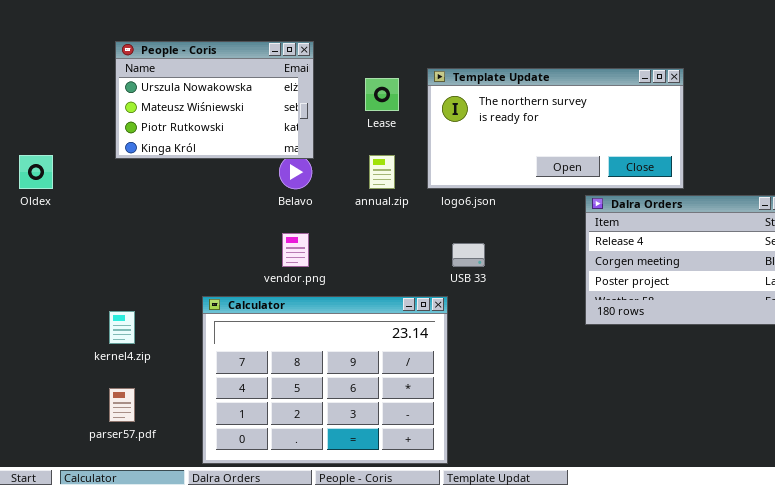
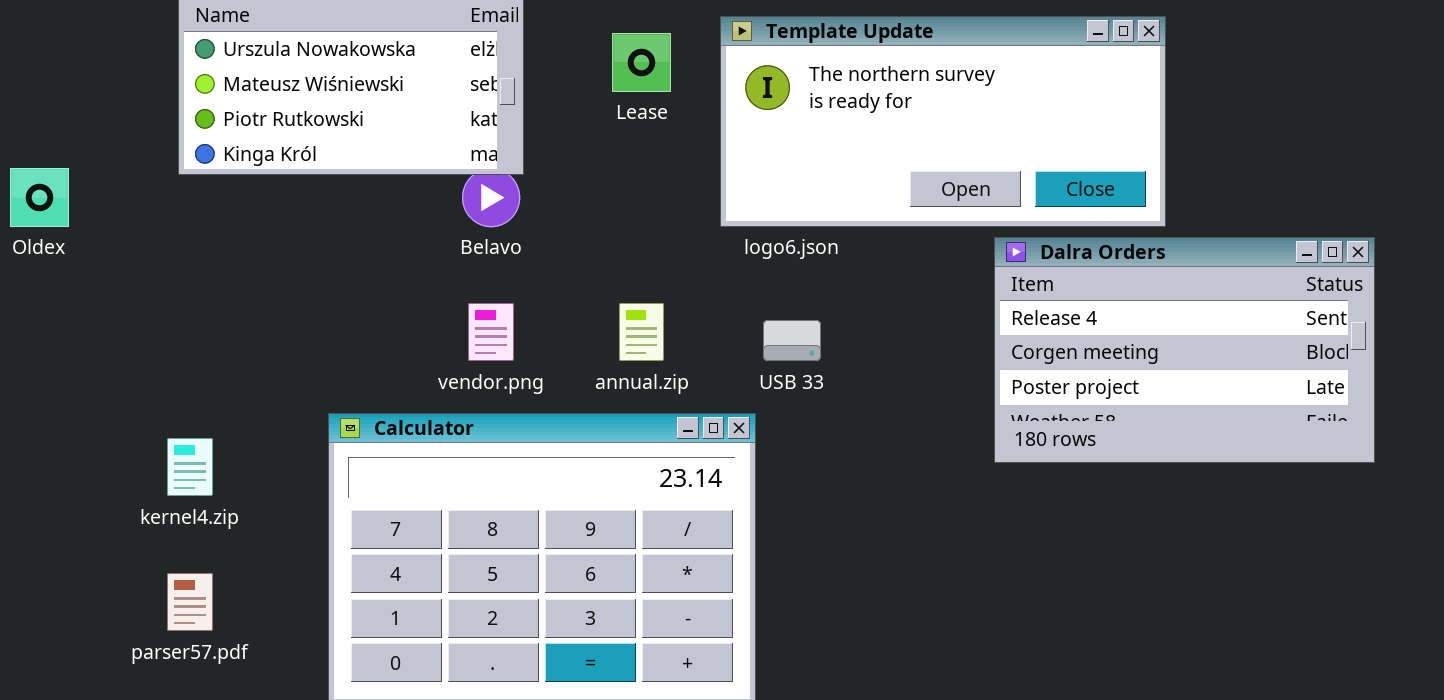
annual.zip: [369,155,395,189] -> [619,303,664,361], moved

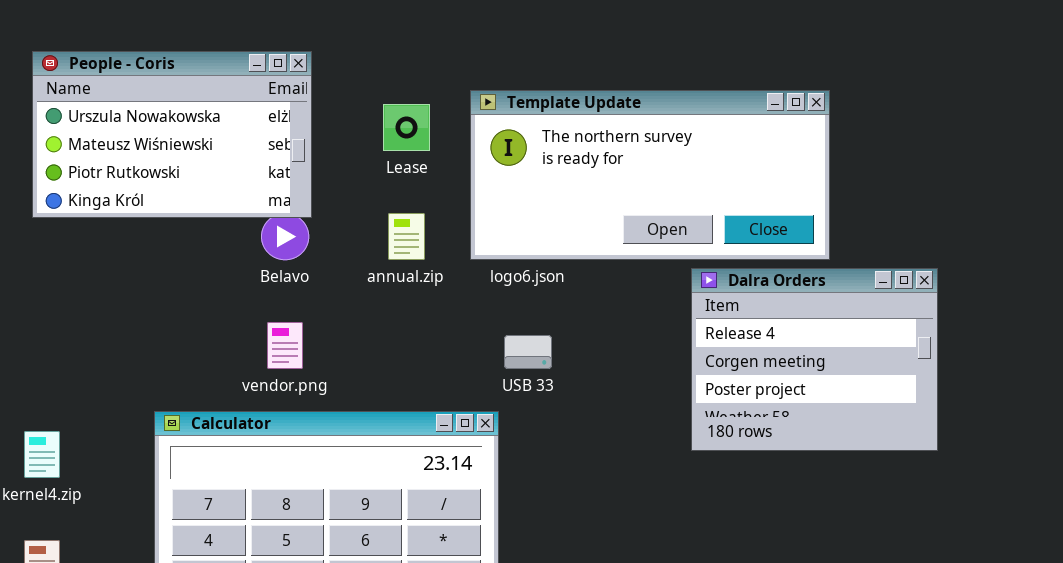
Dalra Orders: [994,237,1375,463] -> [691,268,938,451], resized
annual.zip: [619,303,664,361] -> [388,213,425,260], moved

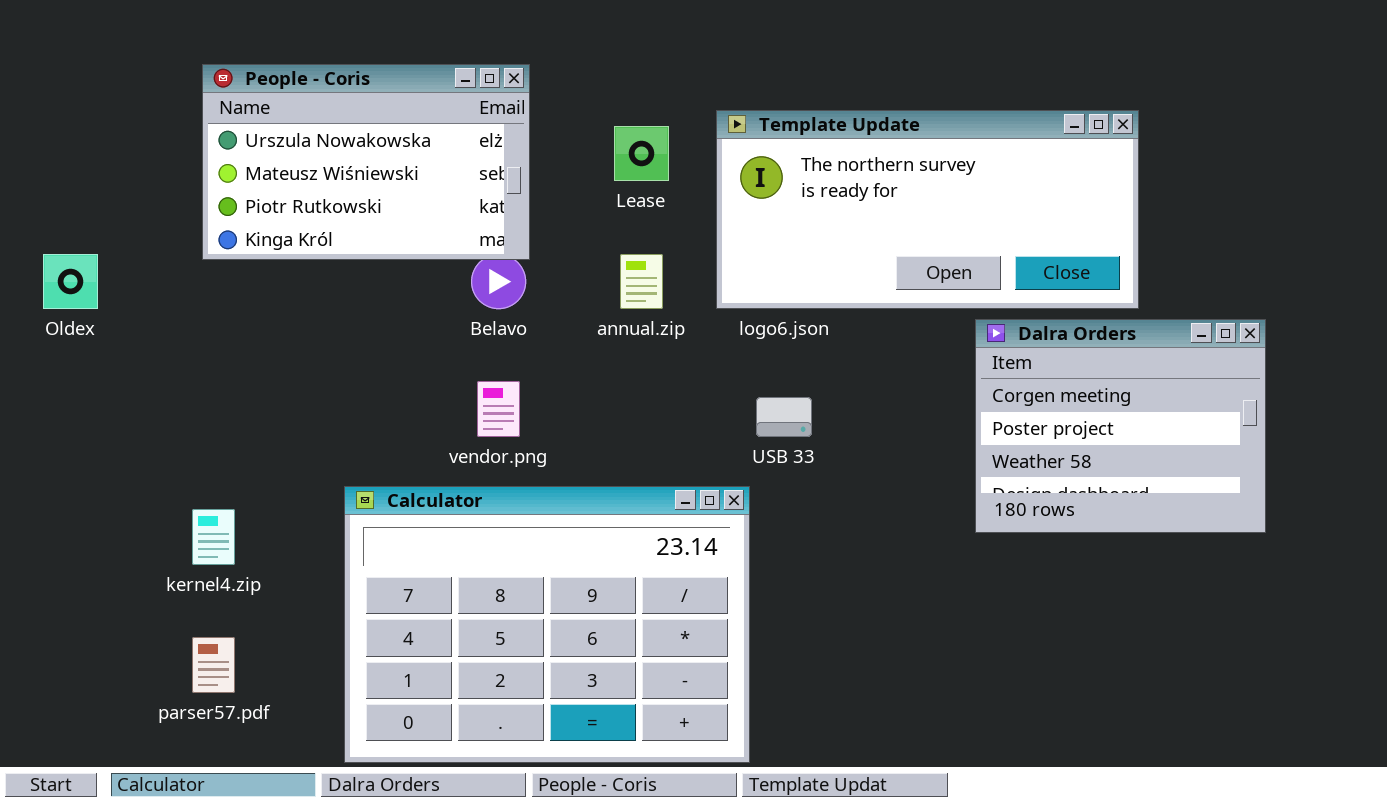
Dalra Orders: [691,268,938,451] -> [975,319,1266,533], scrolled down 1 row

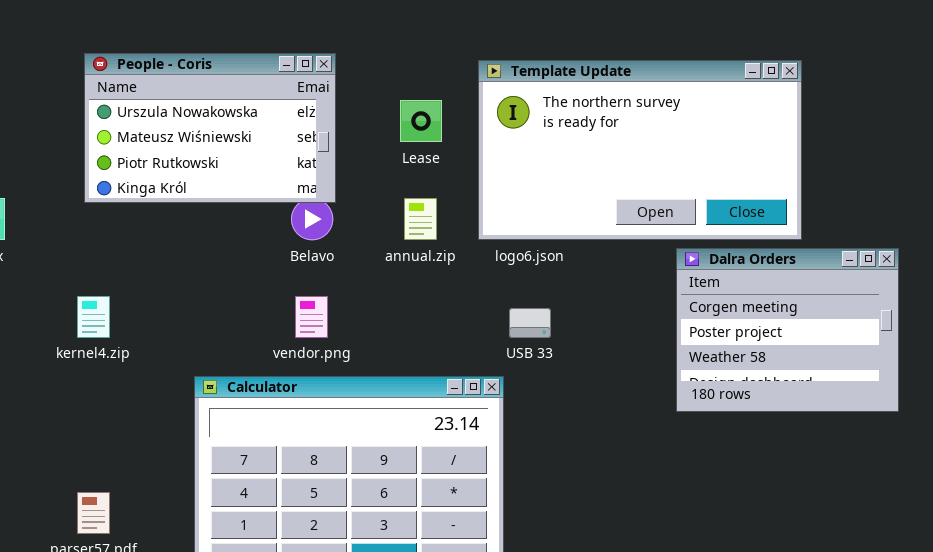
Template Update: [716,110,1139,309] -> [478,60,802,240], resized
kernel4.zip: [192,509,235,565] -> [77,296,110,338], moved

